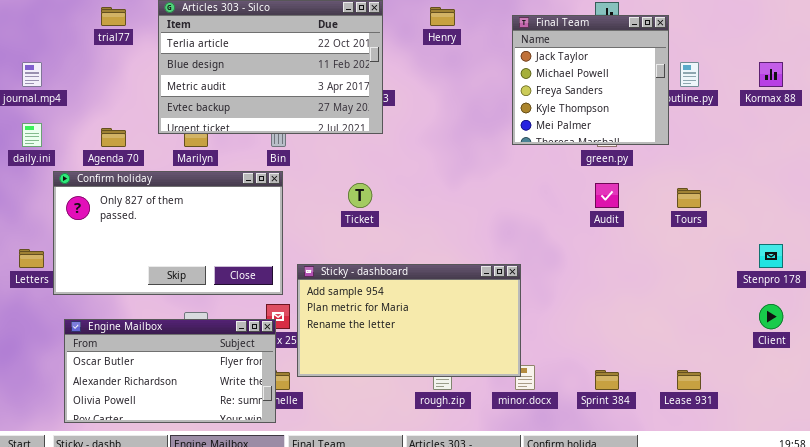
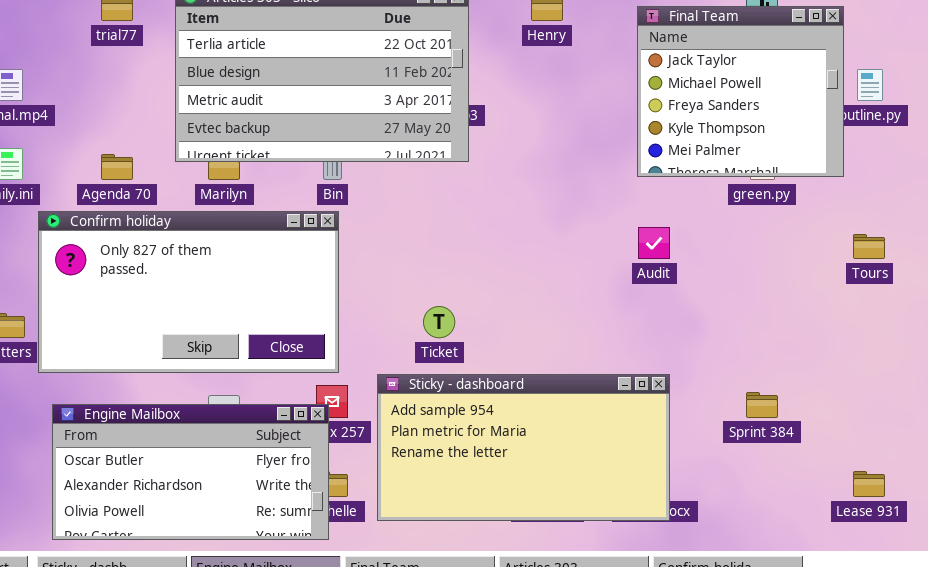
Ticket: [348,183,372,208] -> [423,306,455,338], moved
Audit: [595,183,619,208] -> [638,227,670,259], moved
Sticky - dashboard: [297,264,521,377] -> [377,374,670,521], moved
Sprint 384: [595,370,619,390] -> [746,392,778,418], moved

